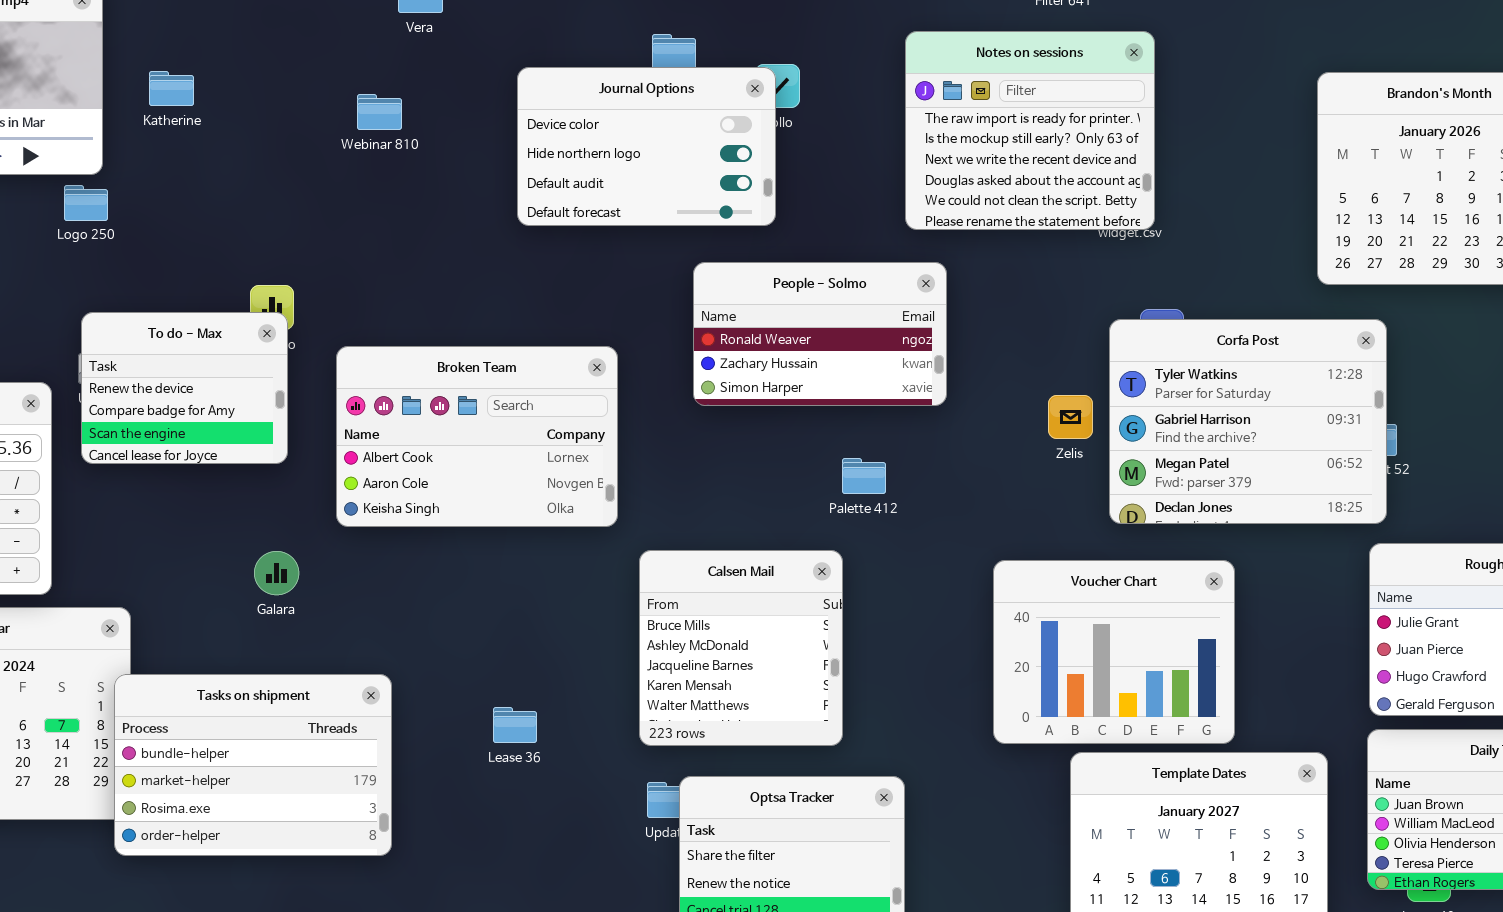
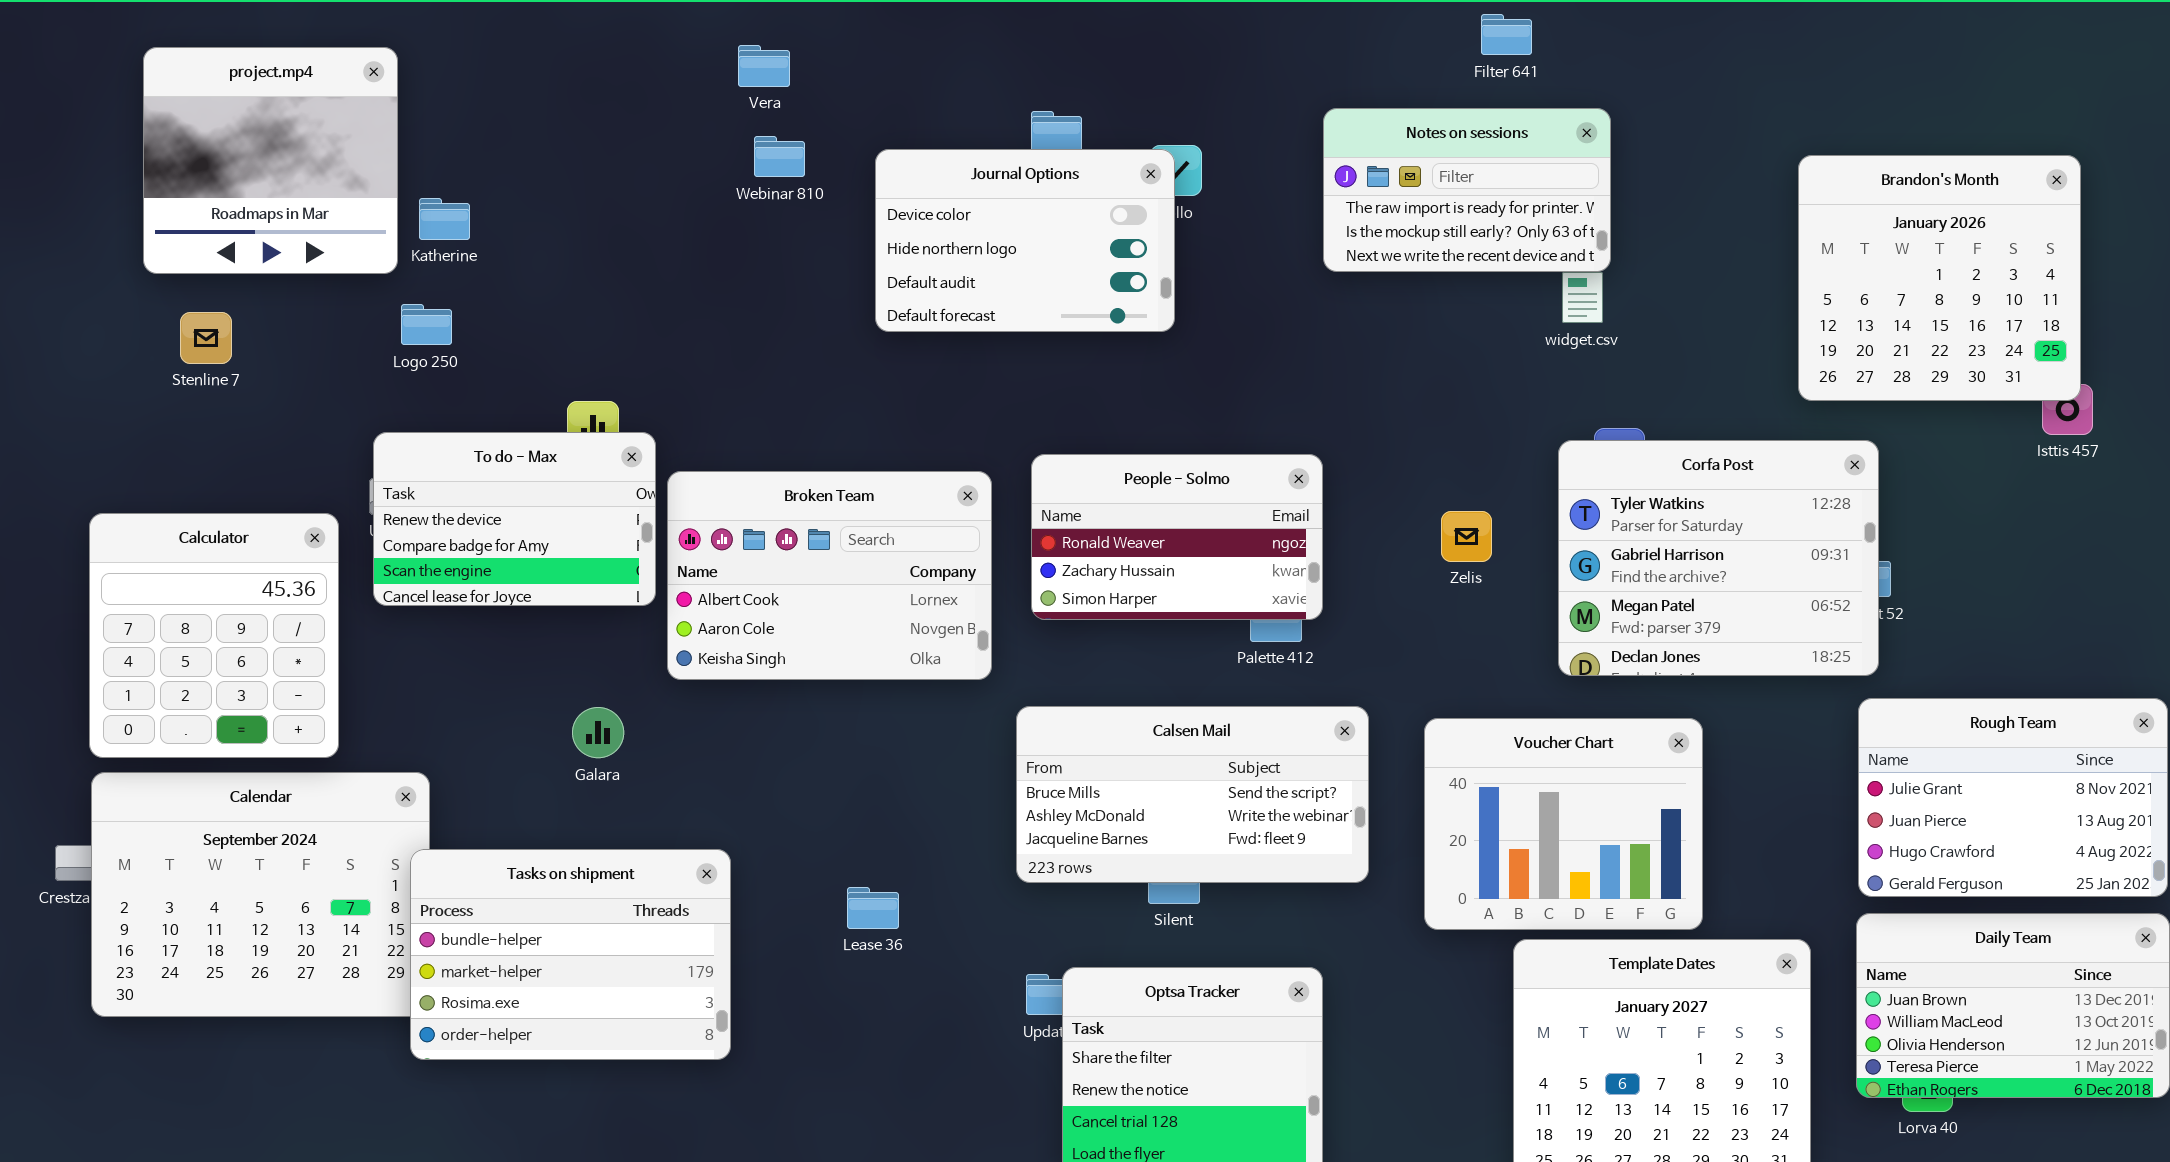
Notes on sessions: [905,31,1155,230] -> [1323,108,1611,272], resized
Katherine: [149,71,194,106] -> [419,198,470,240], moved
Webinar 810: [357,94,402,130] -> [754,136,805,177], moved
Logo 250: [64,185,108,221] -> [401,304,452,345], moved
People - Solmo: [693,262,947,406] -> [1031,454,1323,620], moved
To do - Max: [81,312,288,464] -> [373,432,656,606], resized
Zelis: [1048,395,1093,439] -> [1441,511,1492,562], moved
Calsen Mail: [639,550,843,746] -> [1016,706,1369,883], resized

